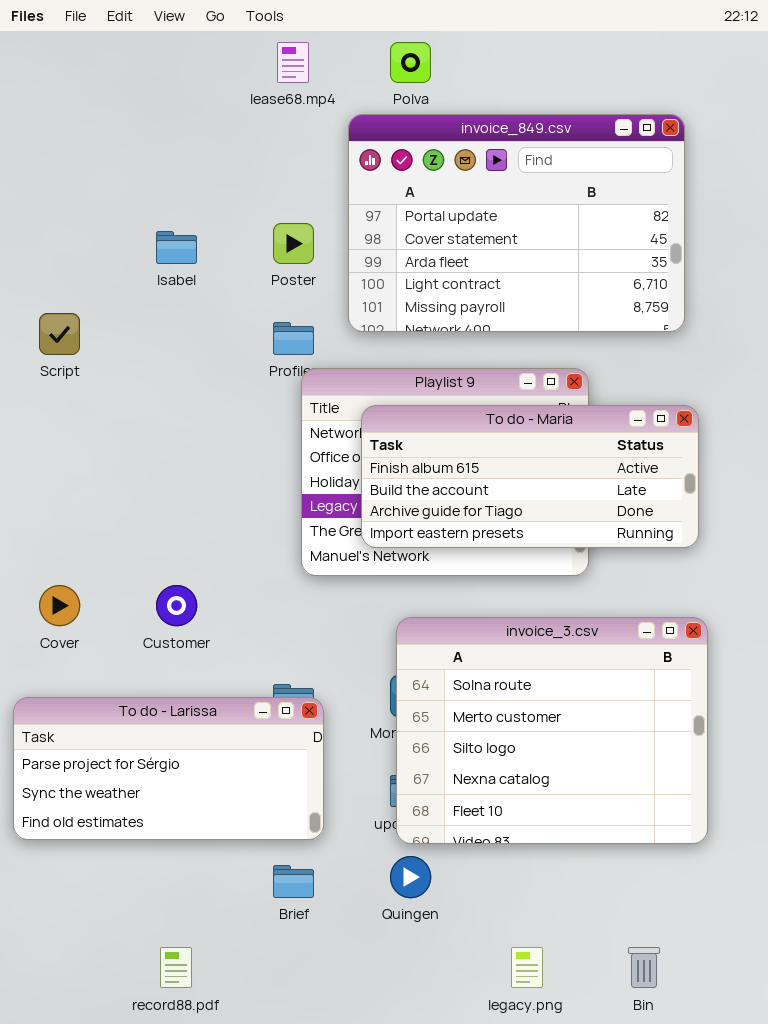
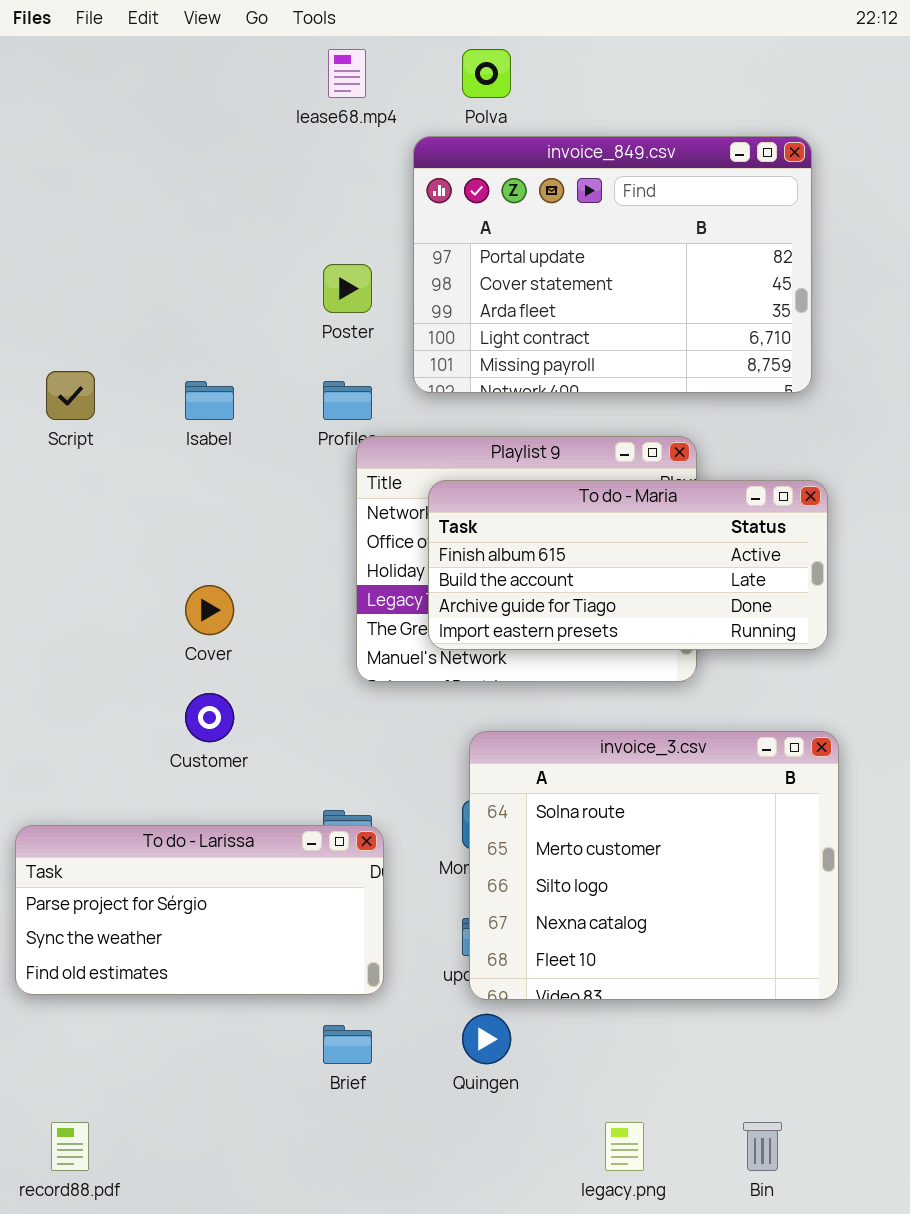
Isabel: [156,231,197,264] -> [185,381,234,420], moved
Cover: [39,585,80,626] -> [185,585,234,635], moved
record88.pdf: [160,947,192,988] -> [51,1122,89,1171], moved

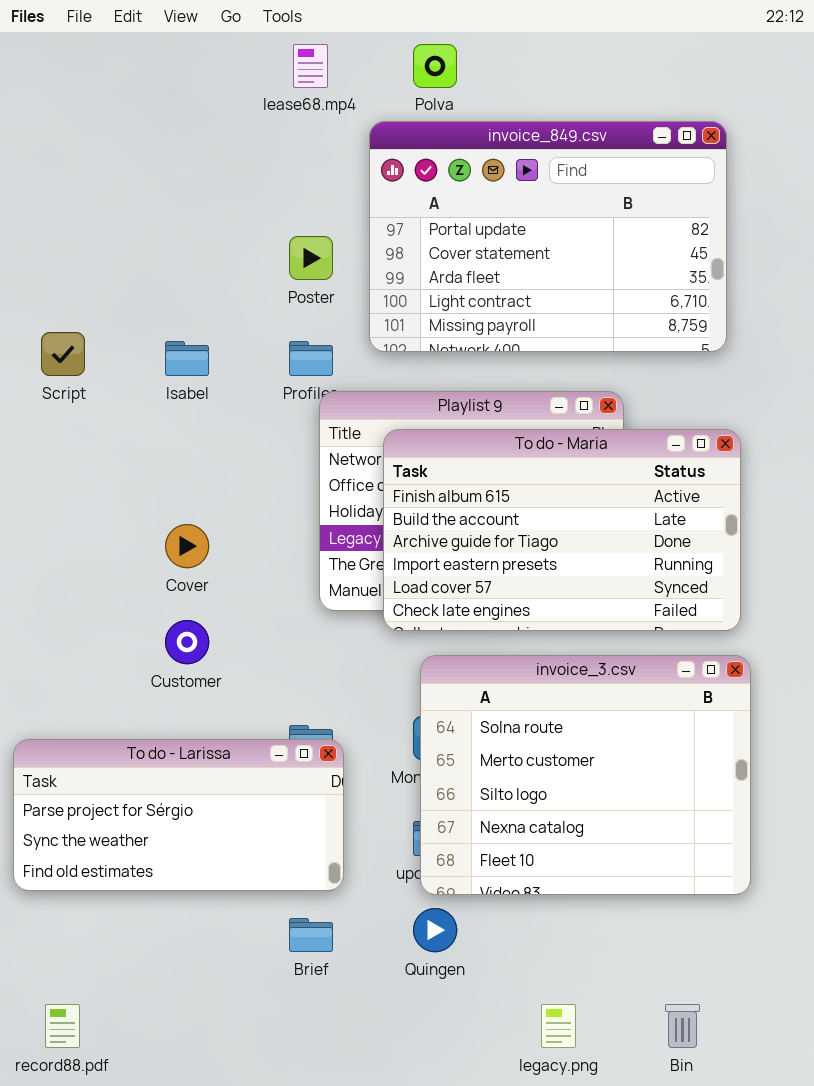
To do - Maria: [428,480,828,650] -> [383,429,741,631], resized

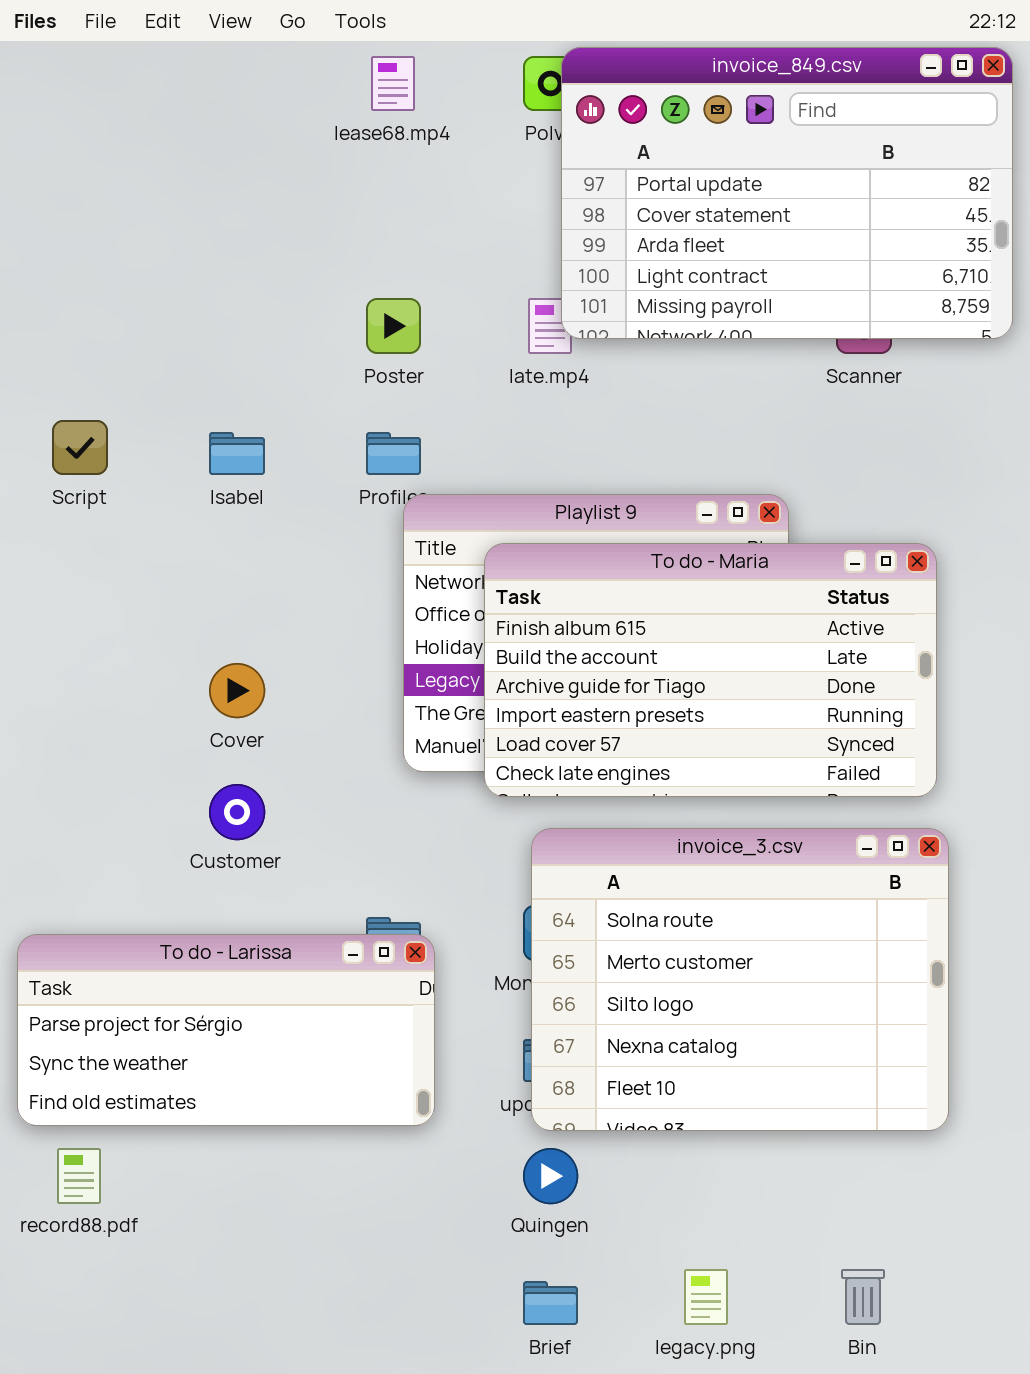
invoice_849.csv: [369,121,727,352] -> [561,47,1013,339], moved
Brief: [289,918,333,952] -> [523,1281,578,1325], moved
record88.pdf: [45,1004,80,1048] -> [57,1148,101,1204], moved

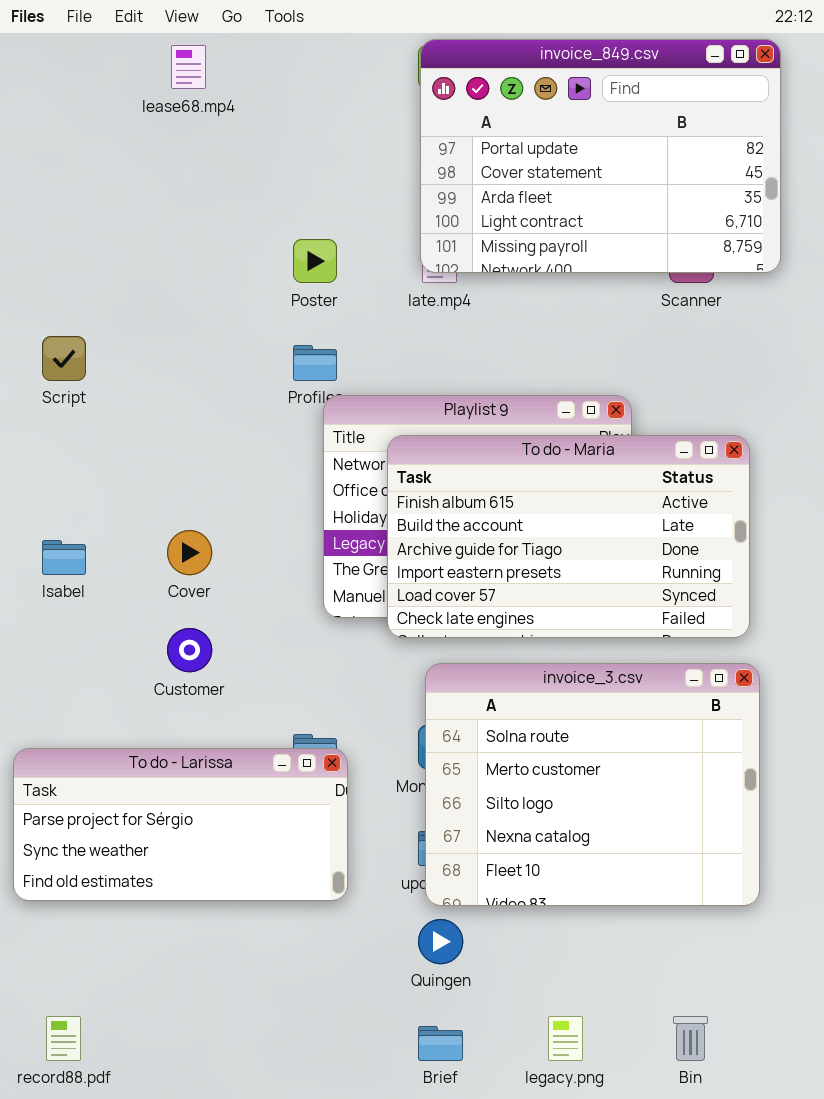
invoice_849.csv: [561,47,1013,339] -> [420,39,781,273], moved
lease68.mp4: [371,56,415,111] -> [171,45,206,89], moved
Isabel: [209,432,265,475] -> [42,540,86,575], moved
record88.pdf: [57,1148,101,1204] -> [46,1016,81,1061], moved

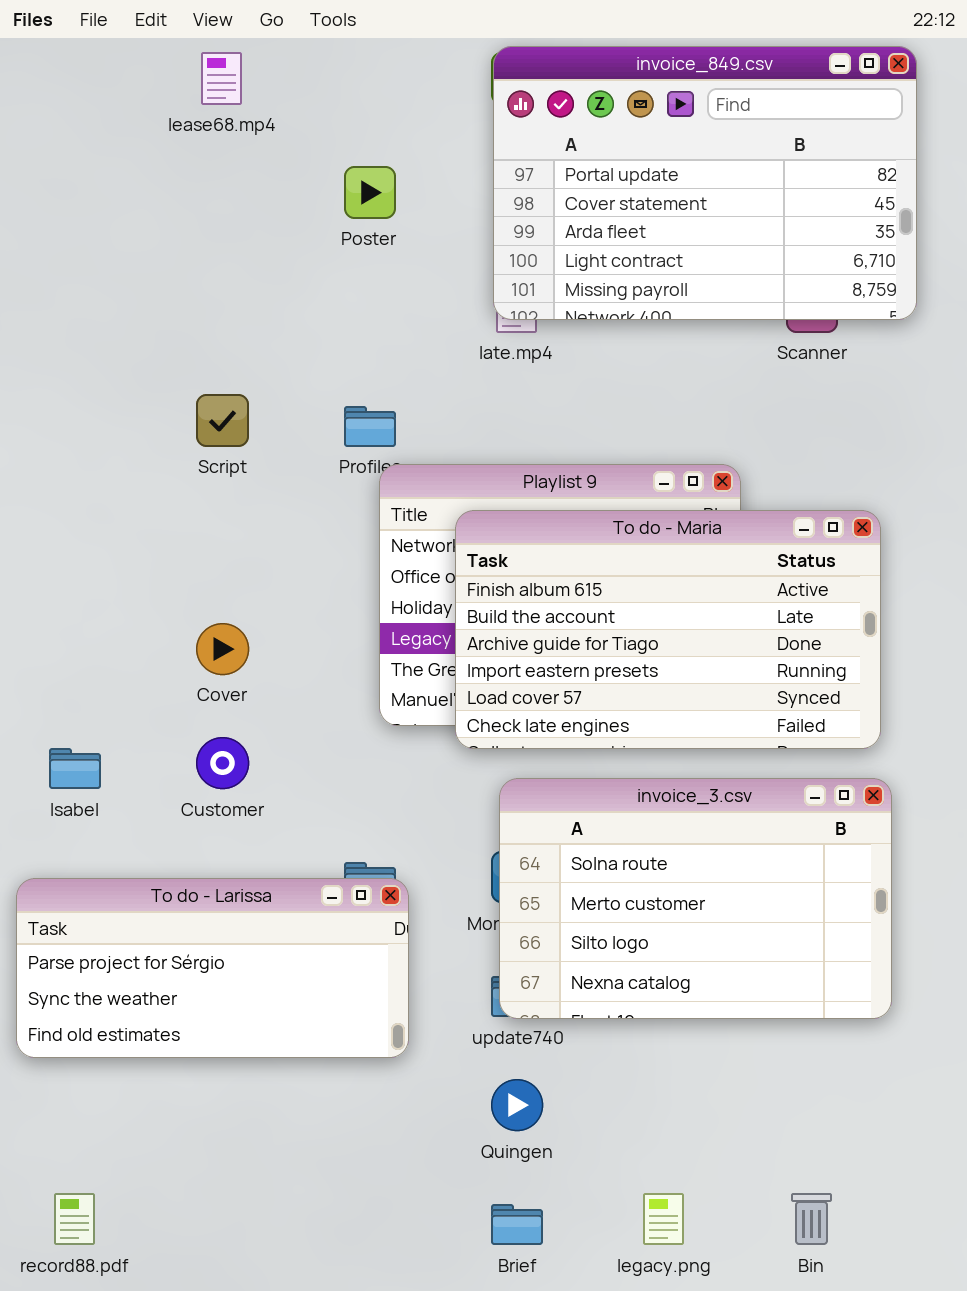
Poster: [293,239,337,283] -> [344,166,396,219], moved
Script: [42,336,86,381] -> [196,394,249,447], moved
Isabel: [42,540,86,575] -> [49,748,101,789], moved
invoice_3.csv: [425,663,760,906] -> [499,778,892,1019], resized

